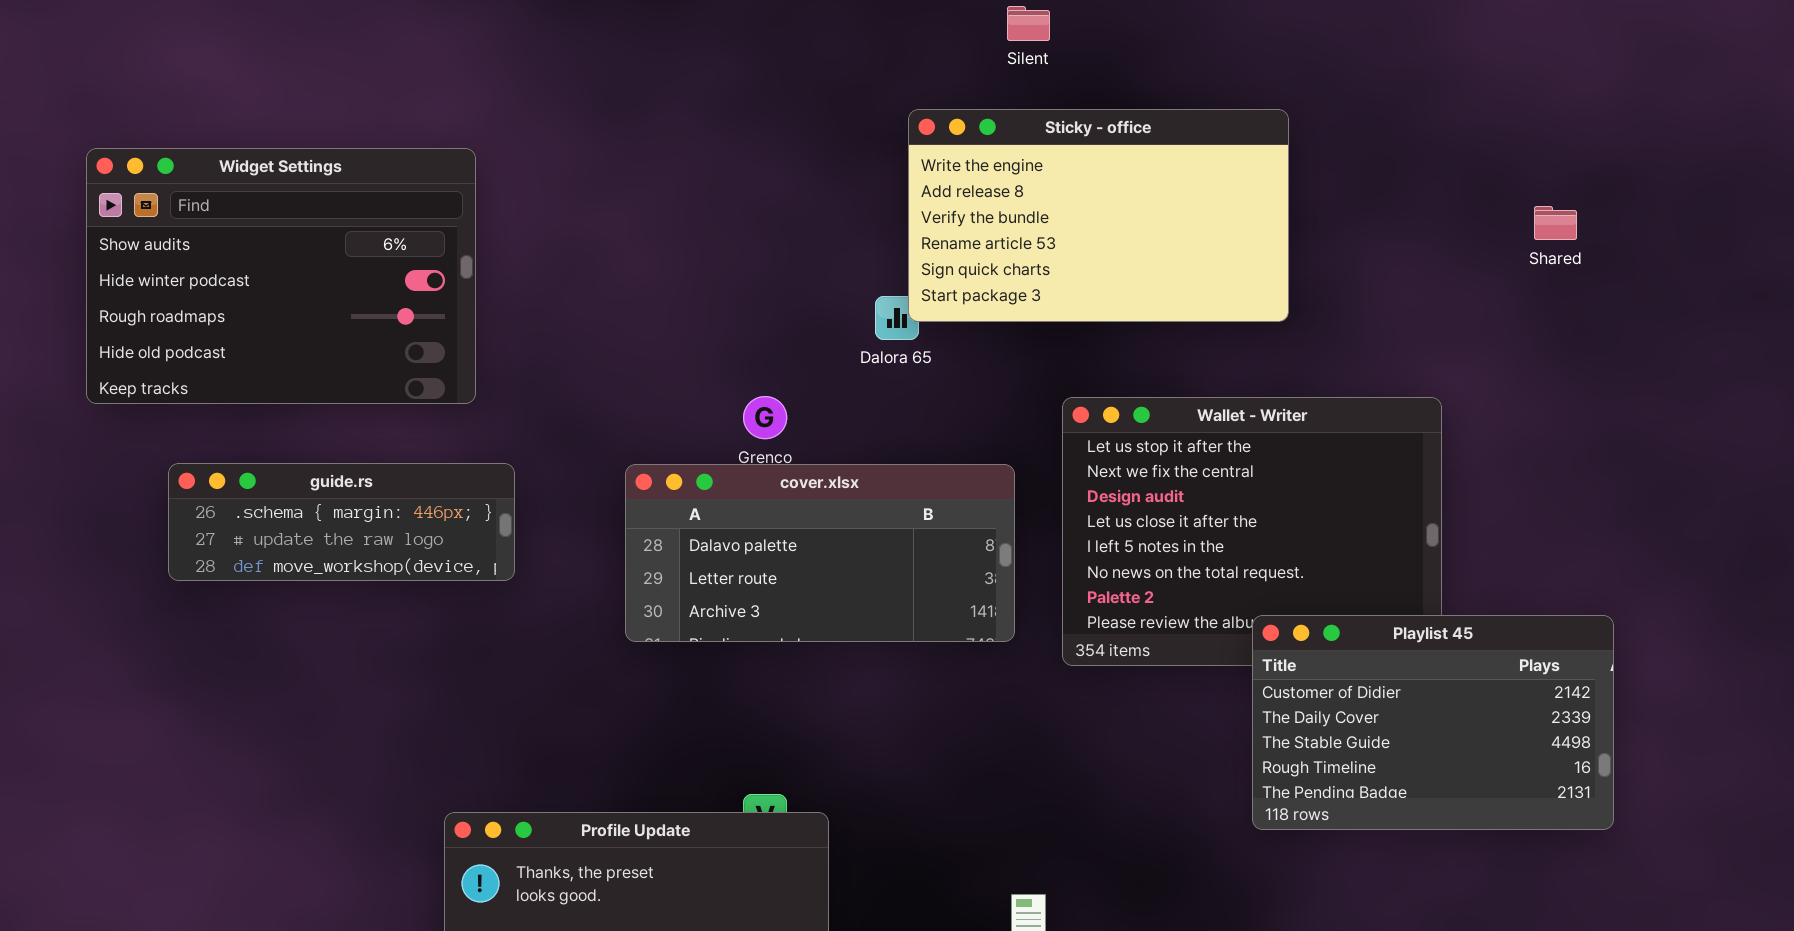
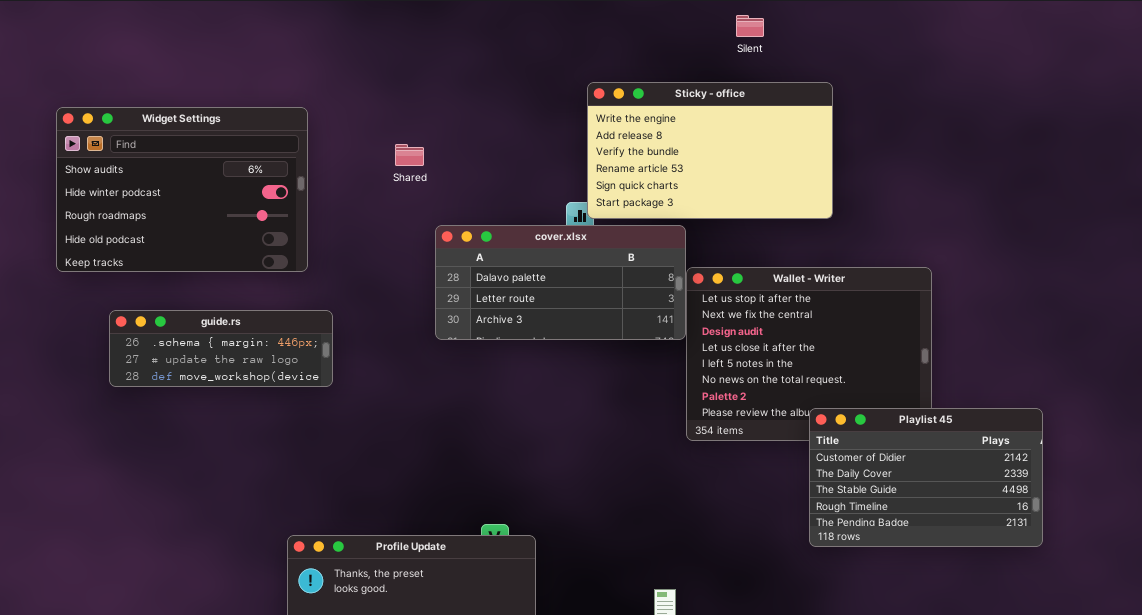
Silent: [1007,6,1050,41] -> [736,15,764,37], moved
Shared: [1534,206,1577,240] -> [395,144,424,166], moved
cover.xlsx: [625,464,1015,642] -> [435,225,686,340], moved

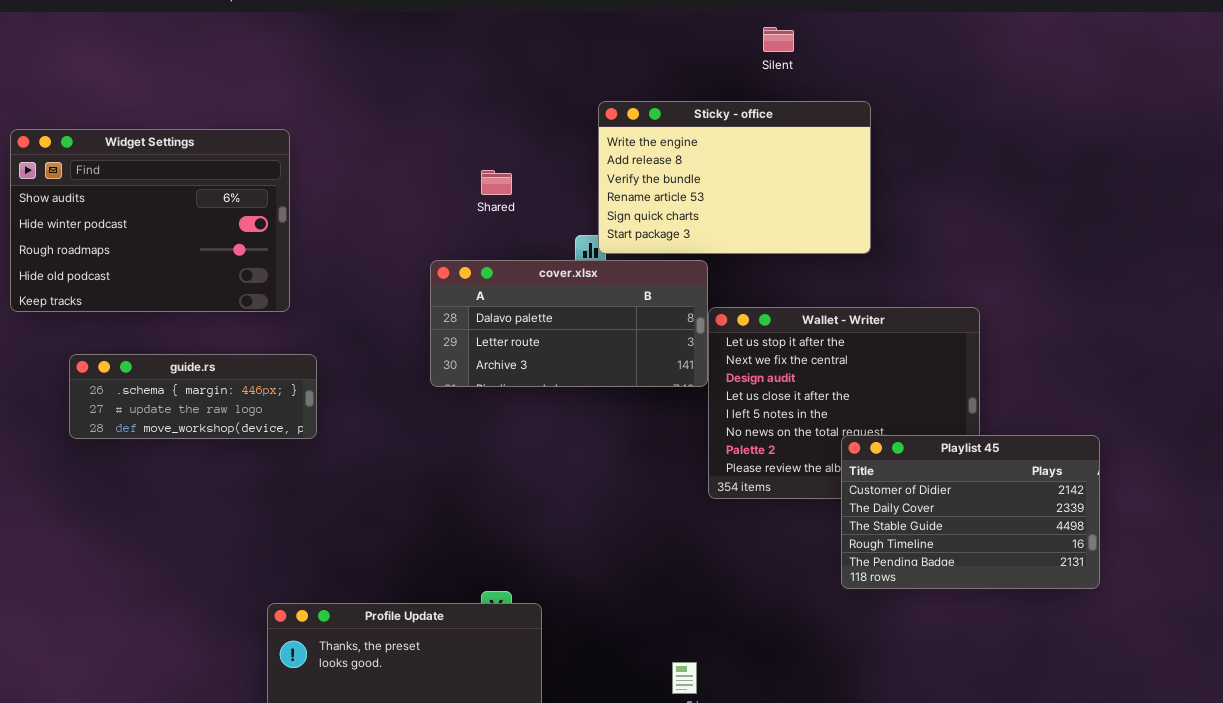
Shared: [395,144,424,166] -> [481,170,512,195], moved
Playlist 45: [809,408,1043,547] -> [841,435,1100,589], moved

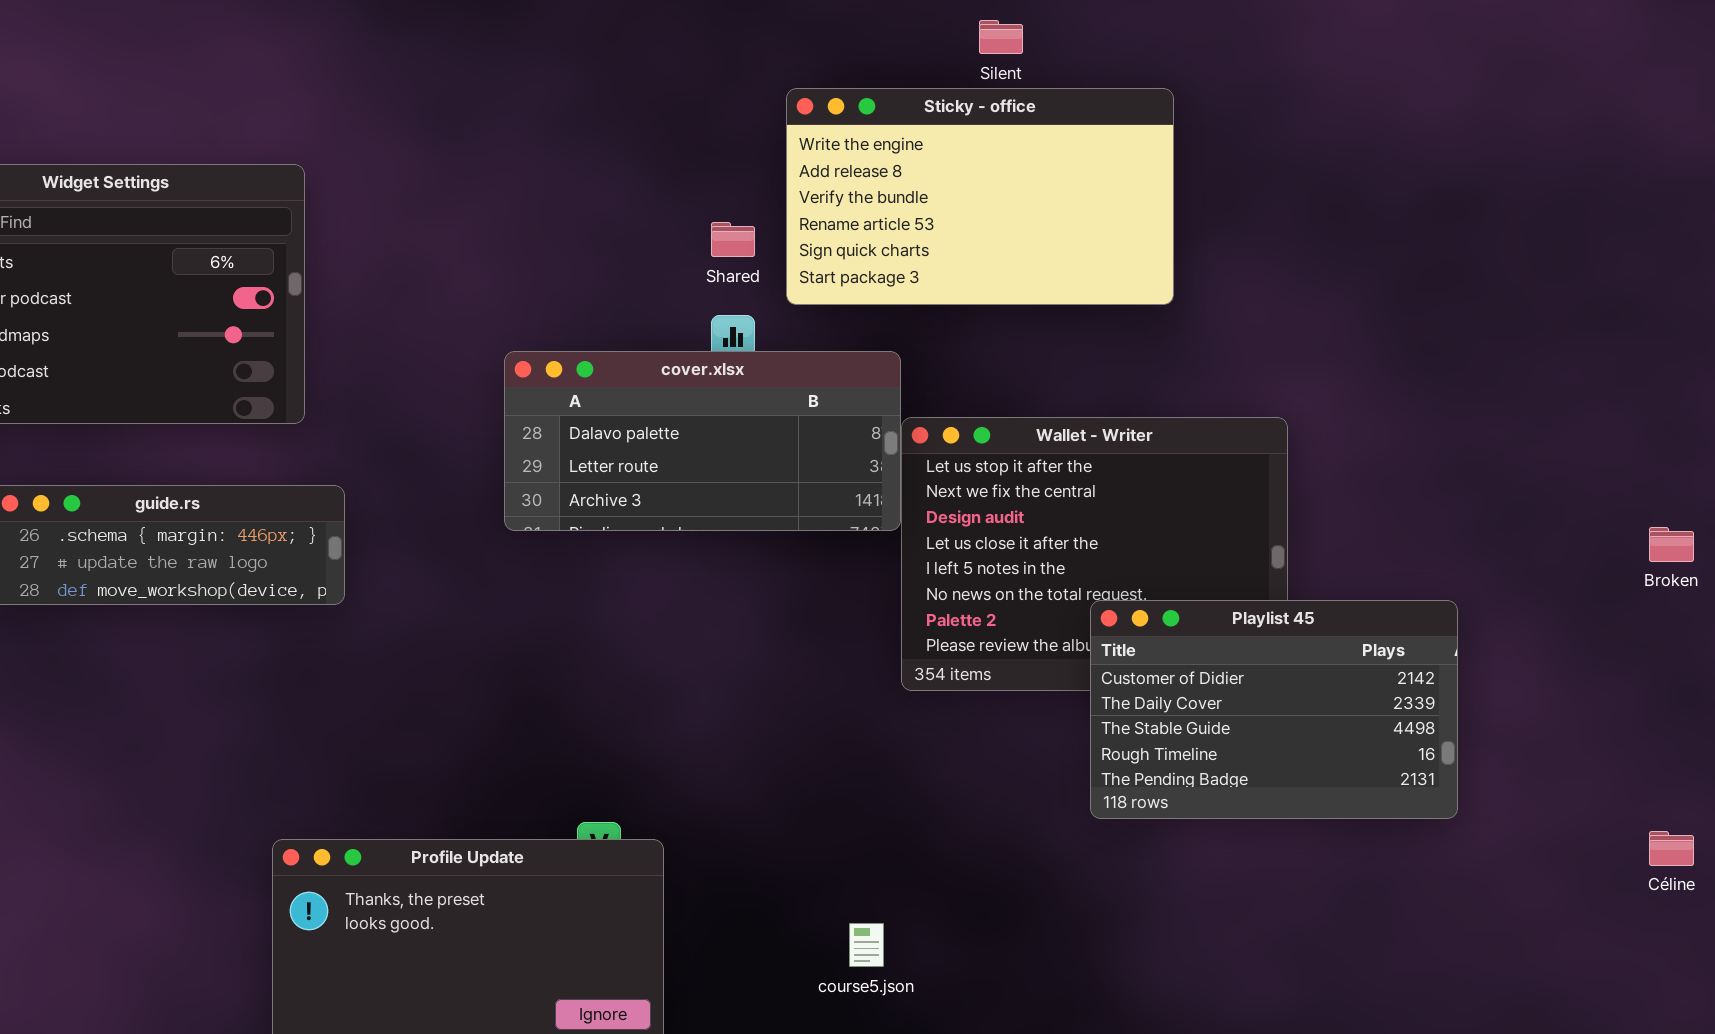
Sticky - office: [598,101,871,254] -> [786,88,1174,305], moved
Shared: [481,170,512,195] -> [711,222,755,257], moved

